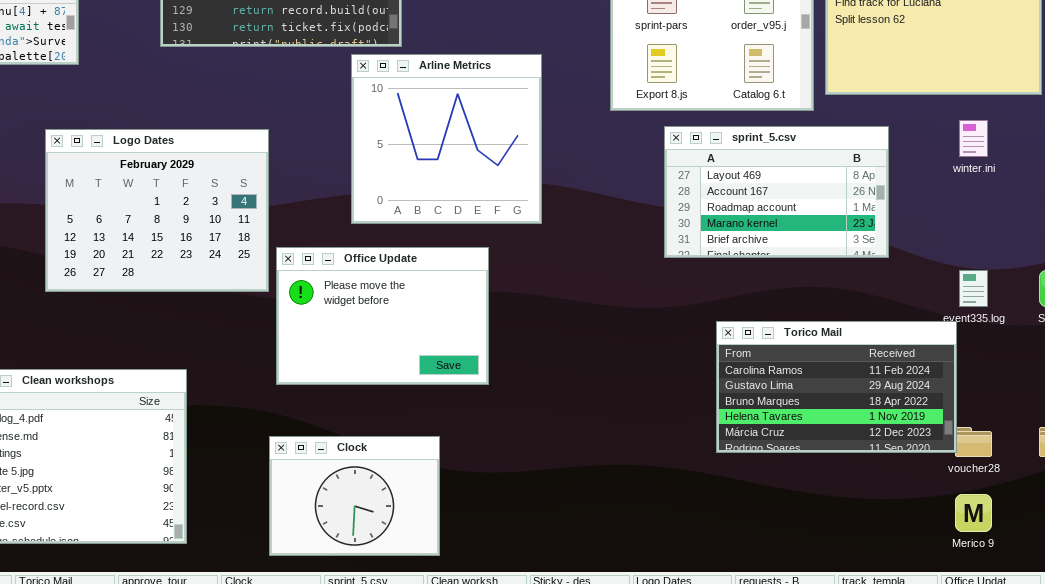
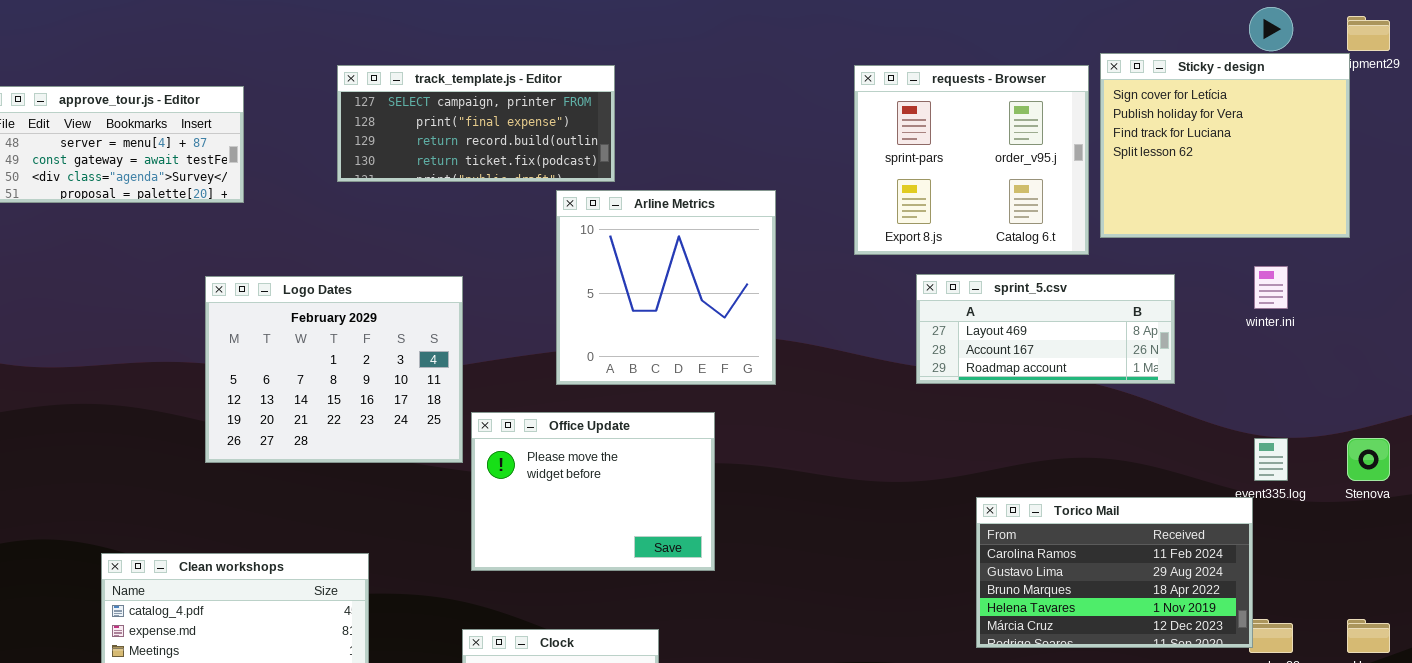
sprint_5.csv: [664,126,889,258] -> [916,274,1175,384], resized

